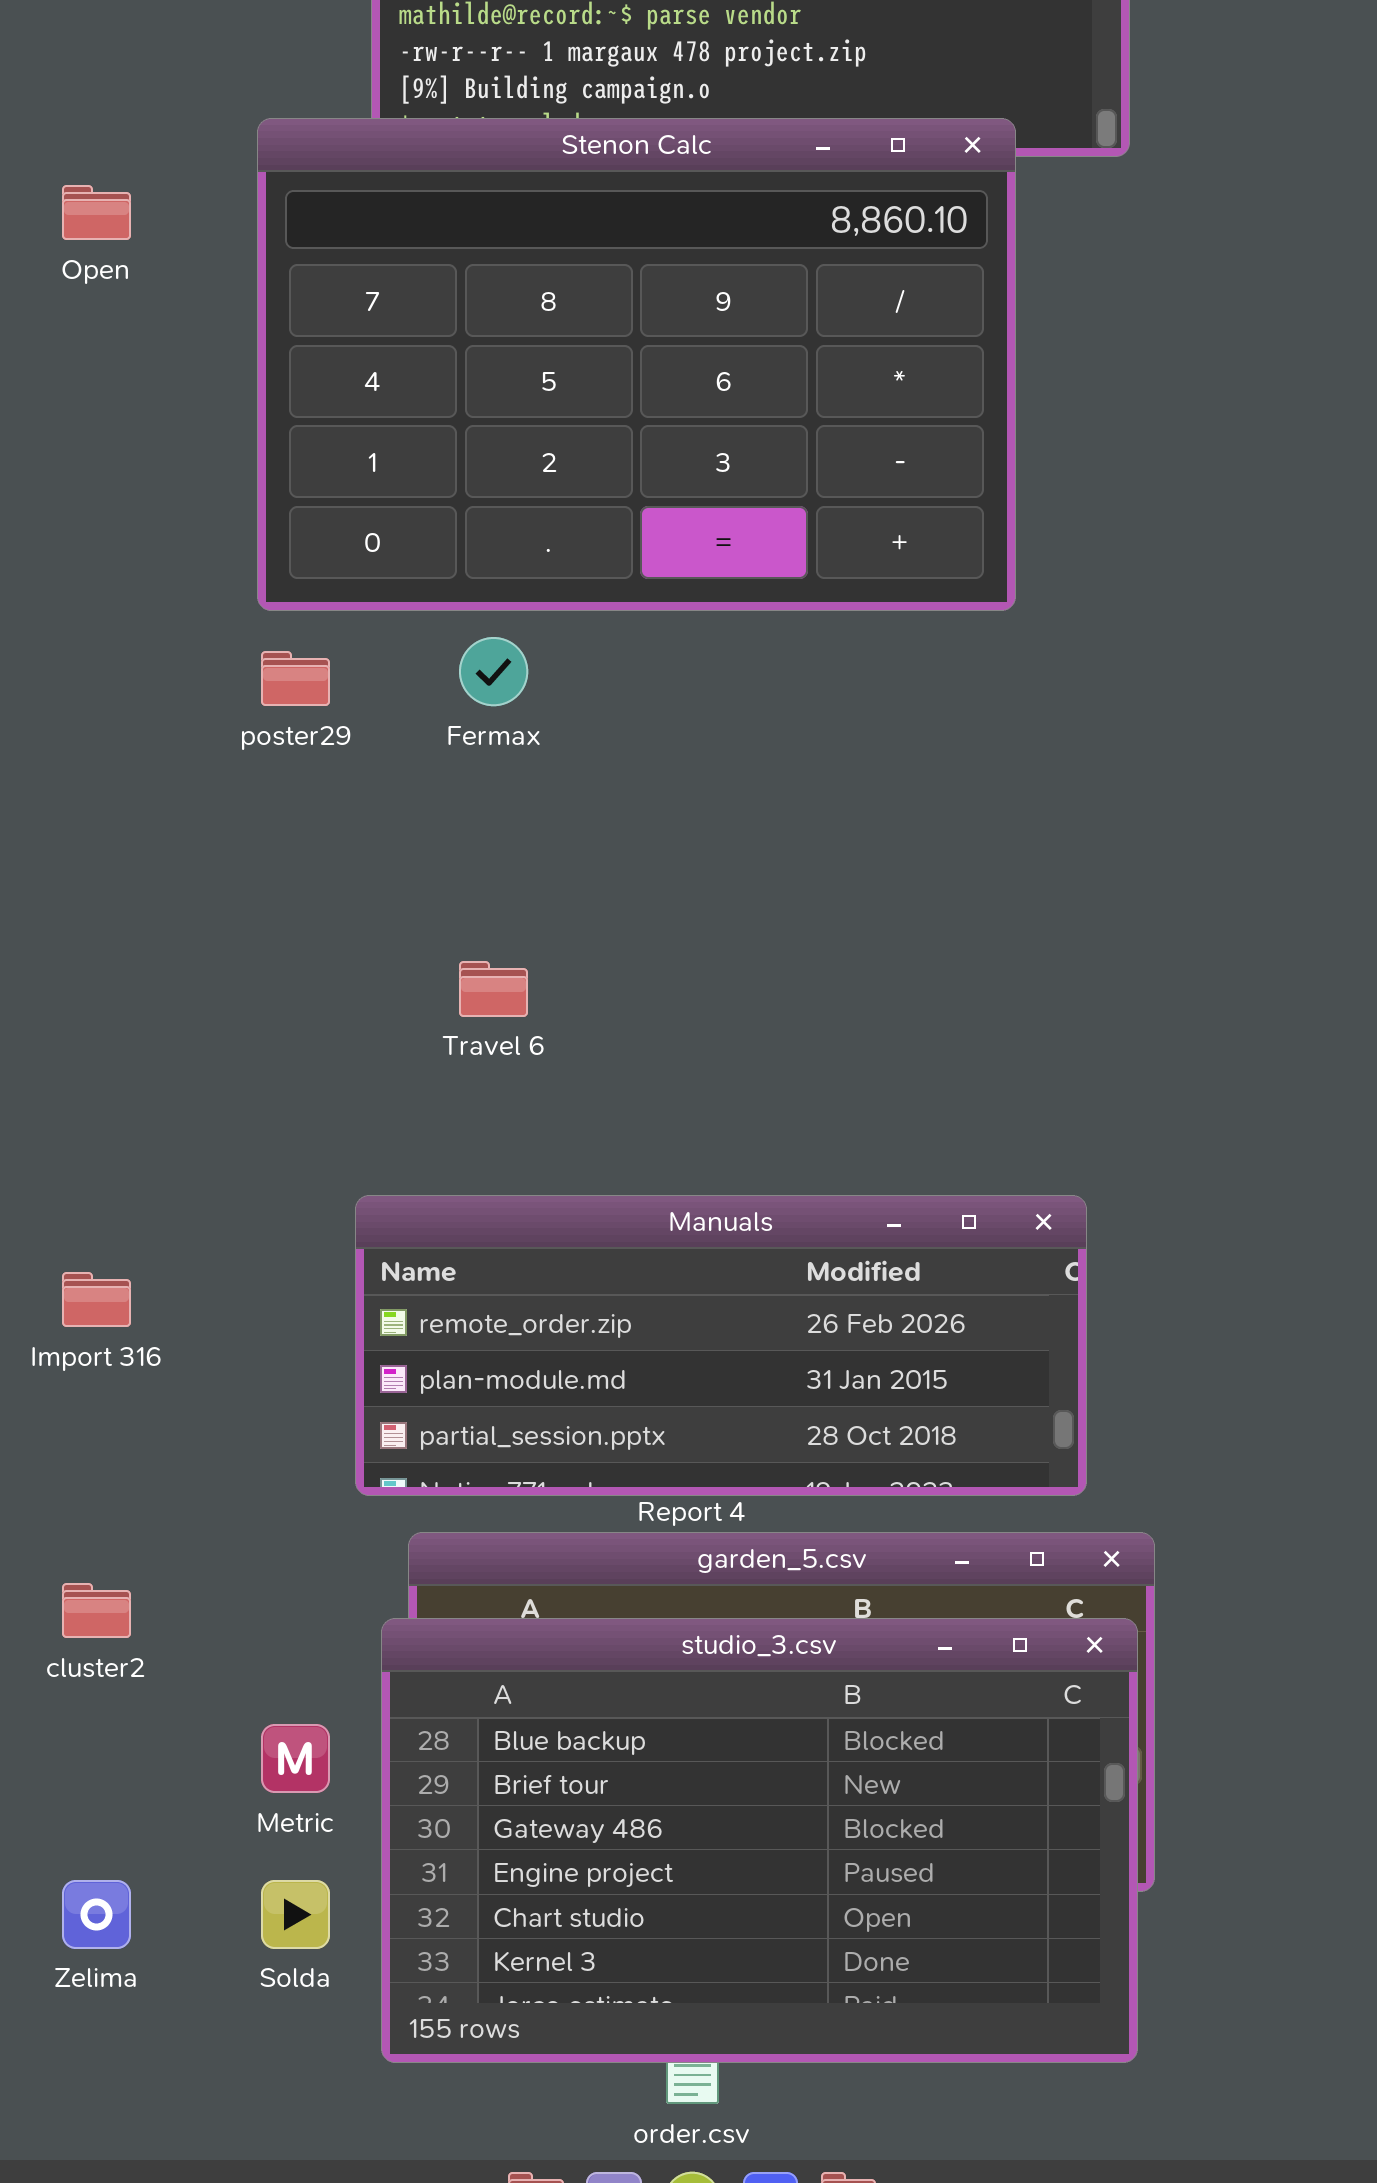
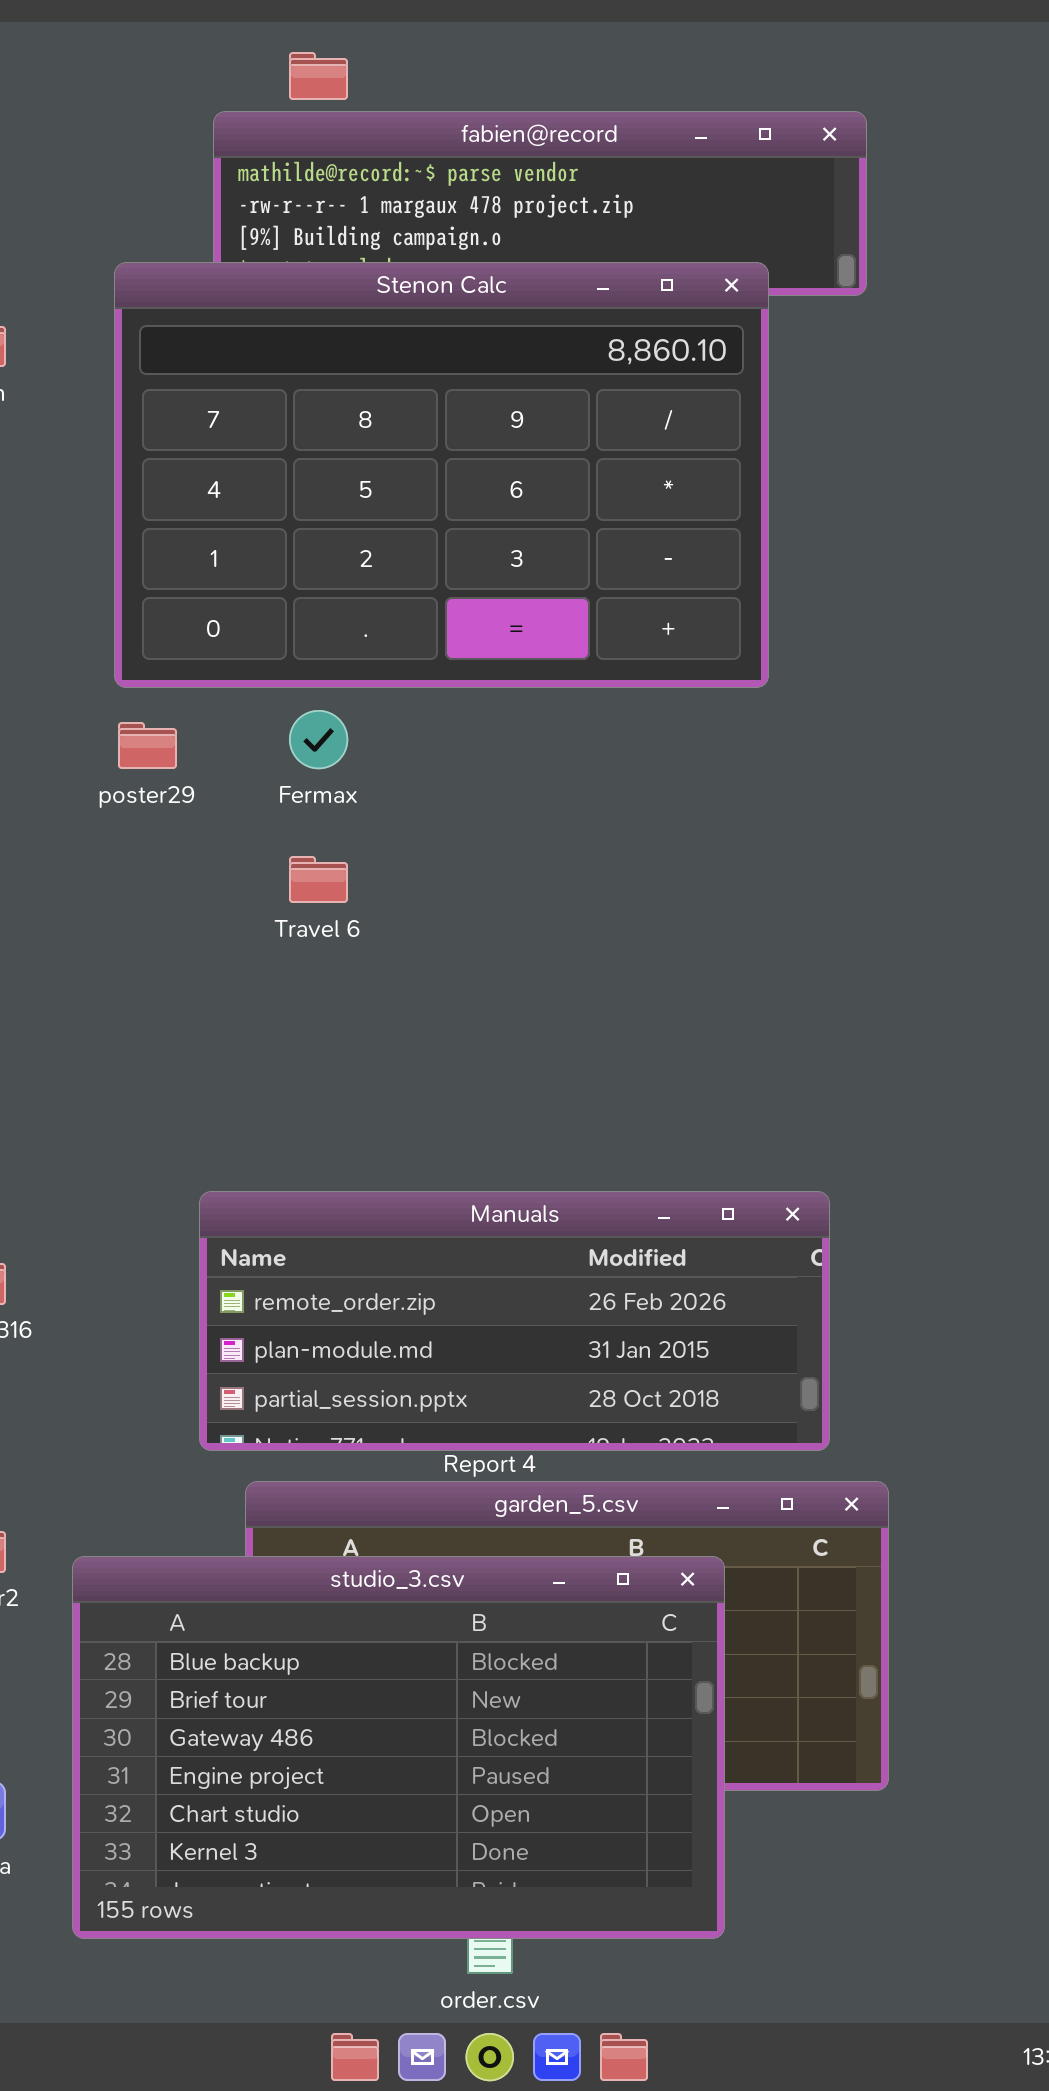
Travel 6: [459,961,528,1017] -> [289,856,348,903], moved
studio_3.csv: [381,1618,1138,2063] -> [72,1556,725,1939], moved

